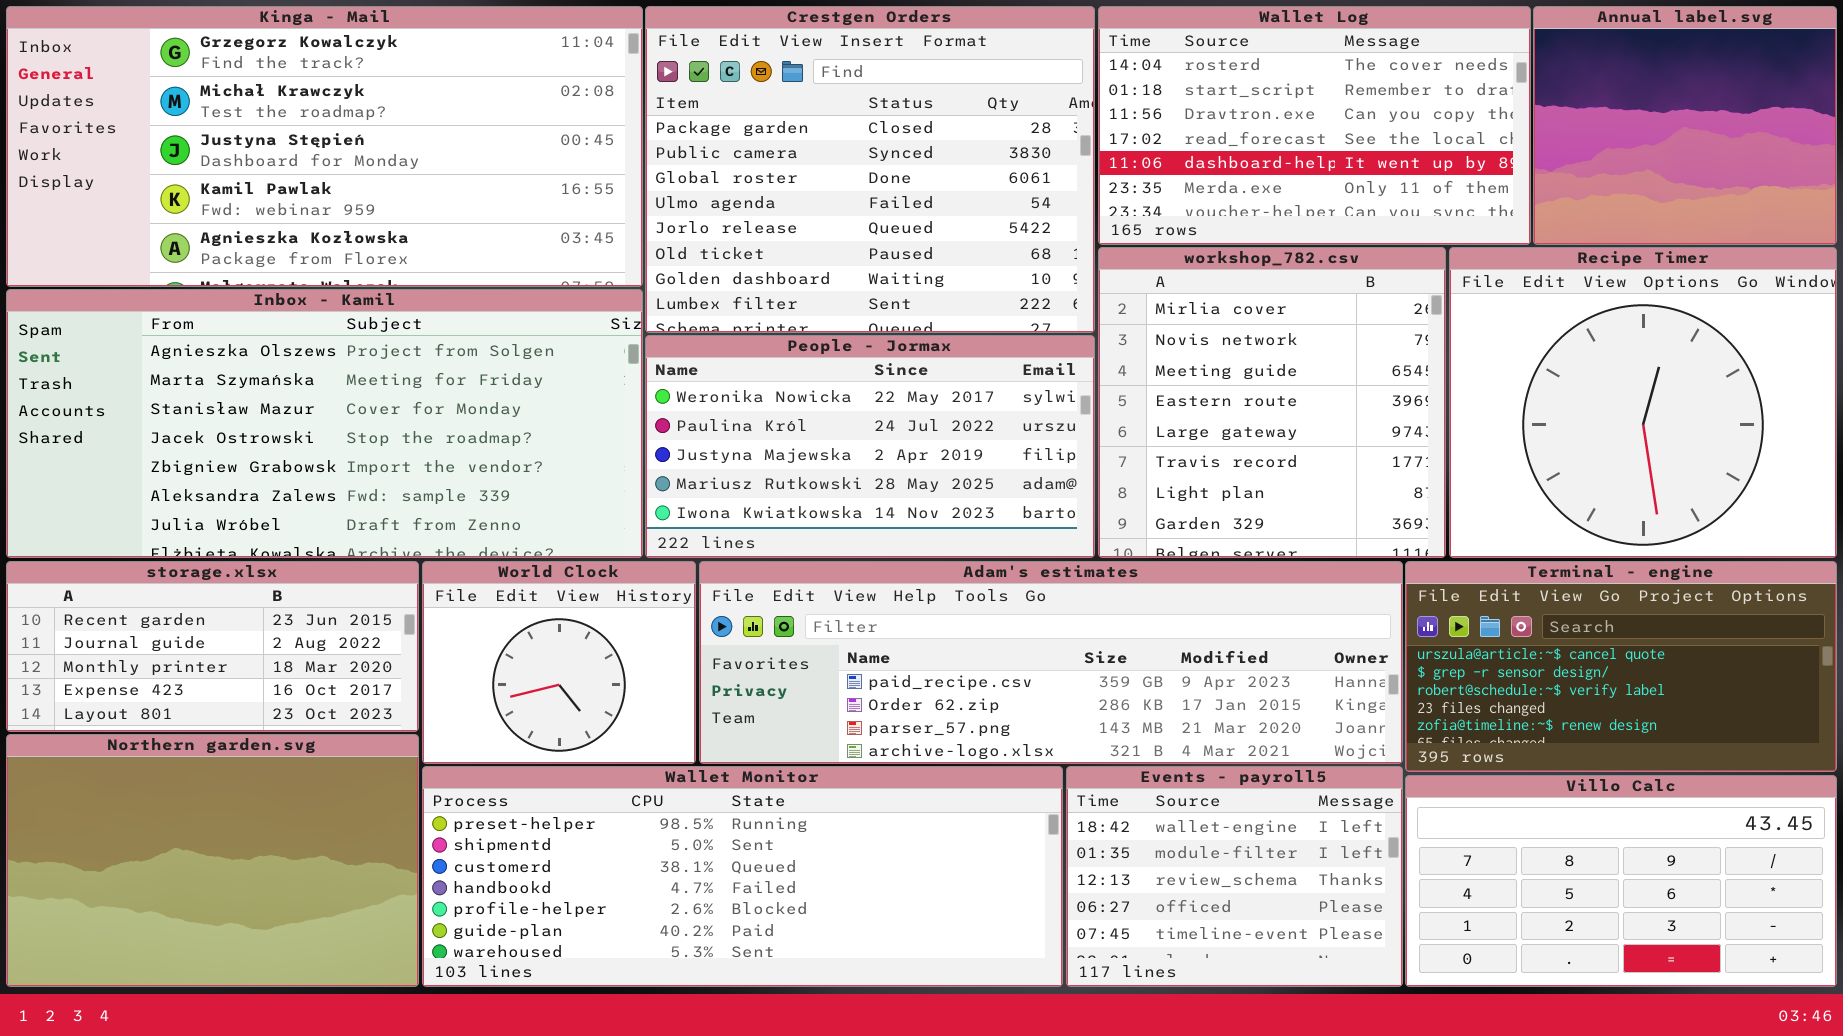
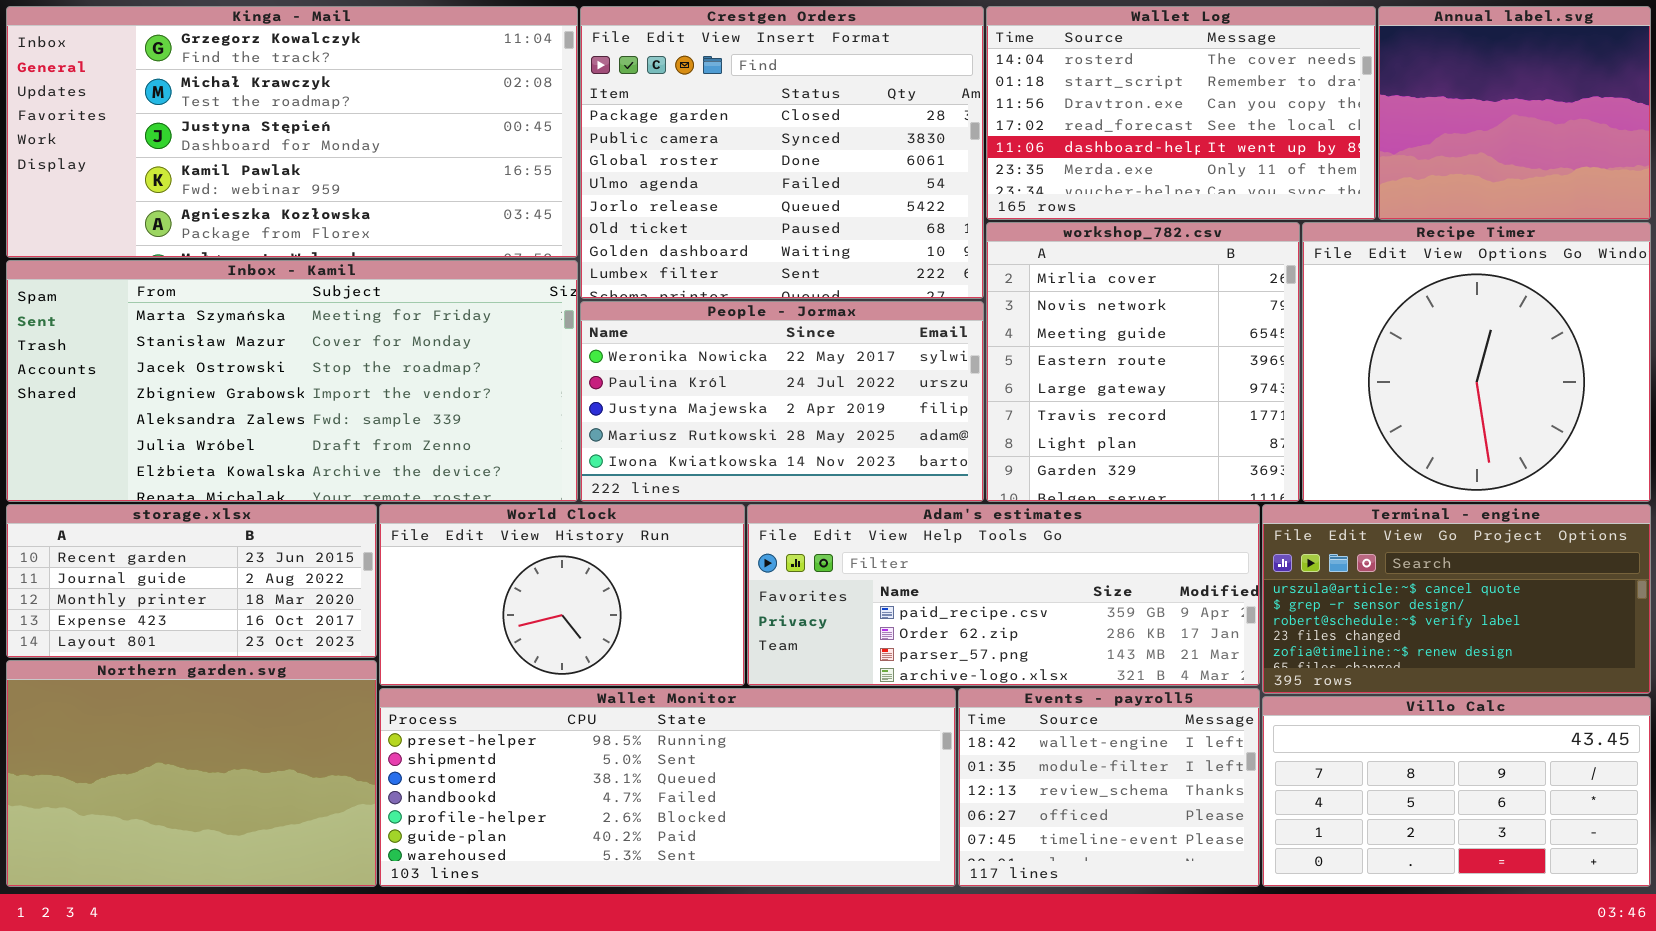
Inbox - Kamil: [6,289,643,558] -> [6,260,578,502], scrolled down 1 row
World Clock: [422,561,696,764] -> [379,504,745,686], resized
Adam's estimates: [699,561,1403,764] -> [747,504,1260,686], resized

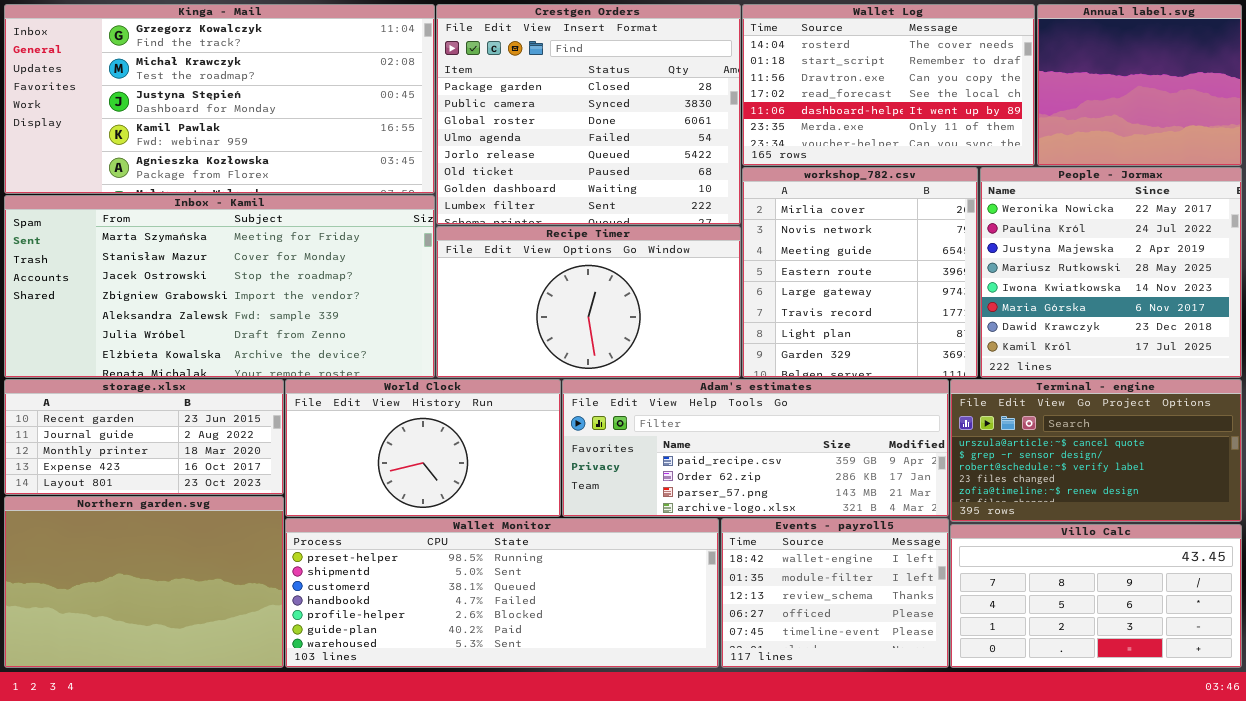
Recipe Timer: [1302,222,1651,502] -> [436,226,741,378], moved, resized
People - Jormax: [580,301,984,502] -> [980,167,1242,378], moved, resized

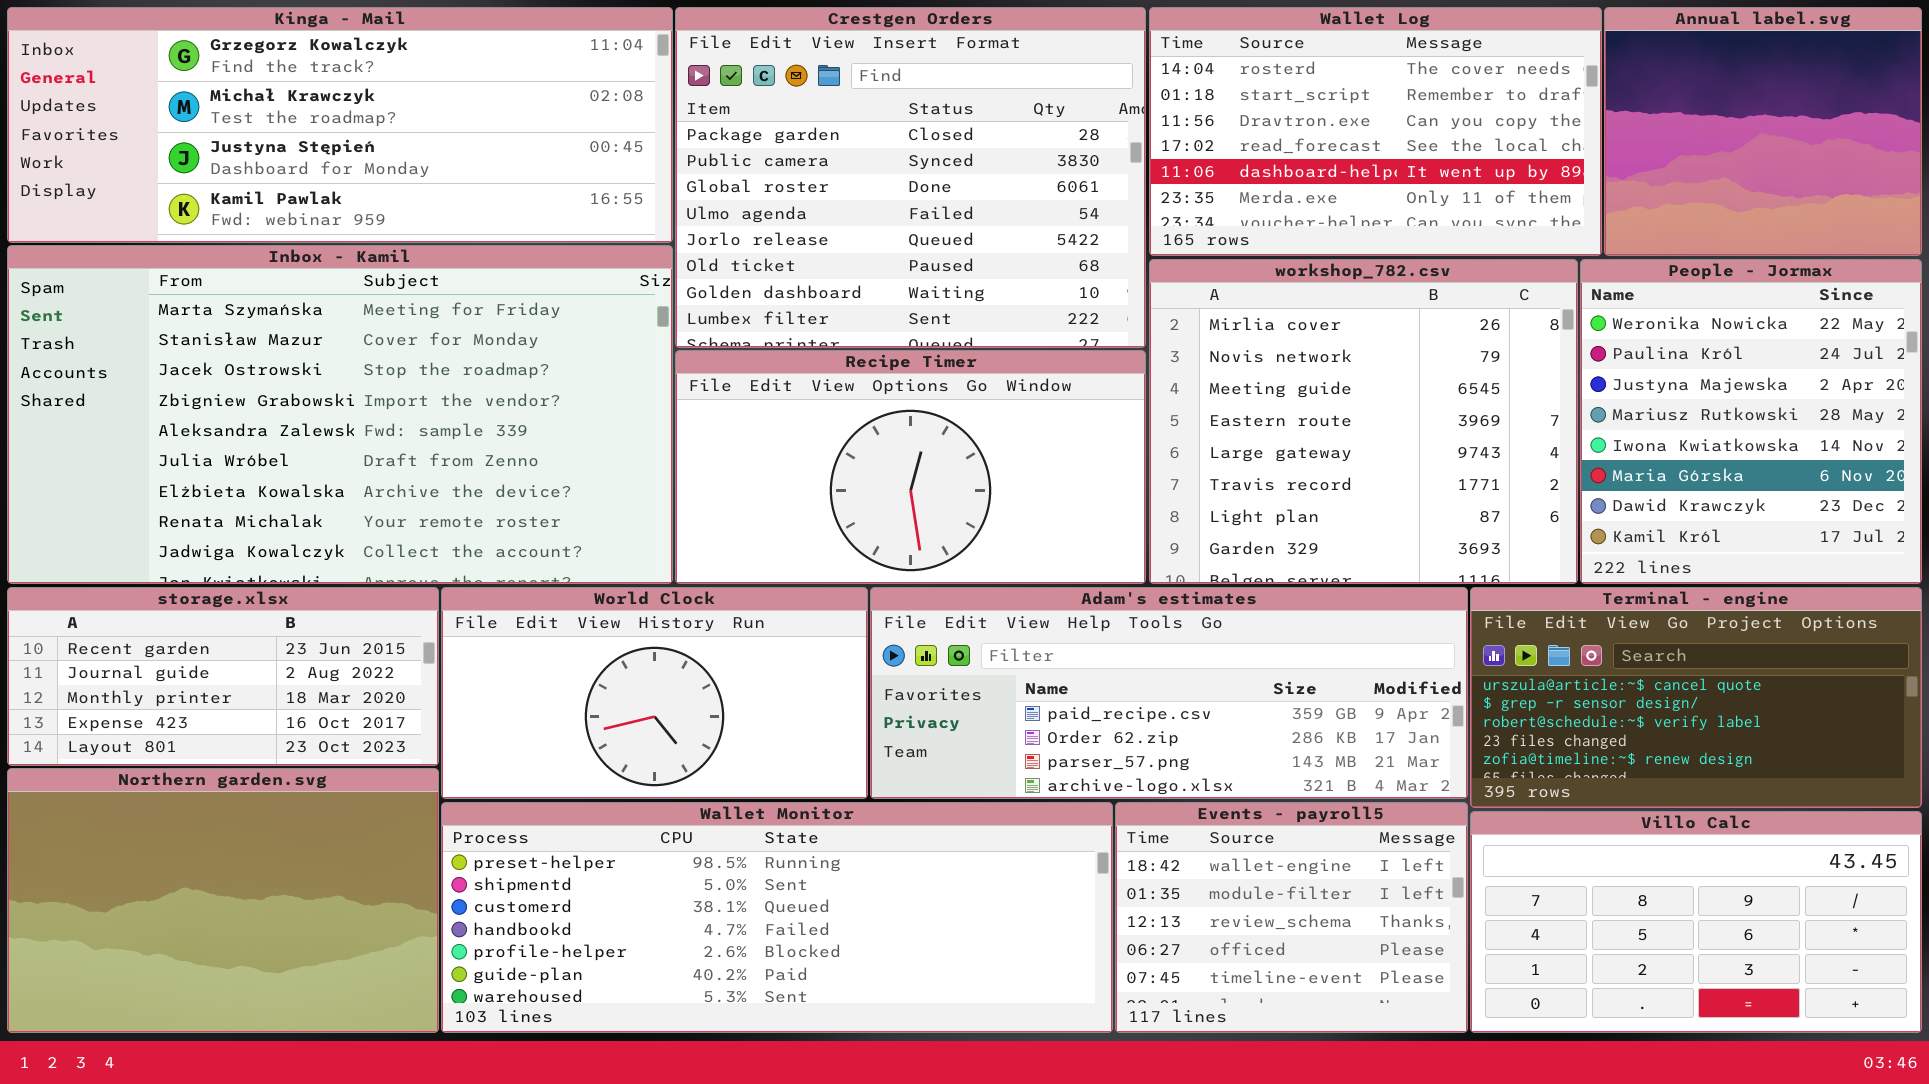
Kinga - Mail: [4,4,435,194] -> [7,7,673,243], resized
workshop_782.csv: [742,167,978,378] -> [1149,259,1578,584], resized
People - Jormax: [980,167,1242,378] -> [1580,259,1922,584], resized
Inbox - Kamil: [4,195,435,378] -> [7,245,673,584], resized

